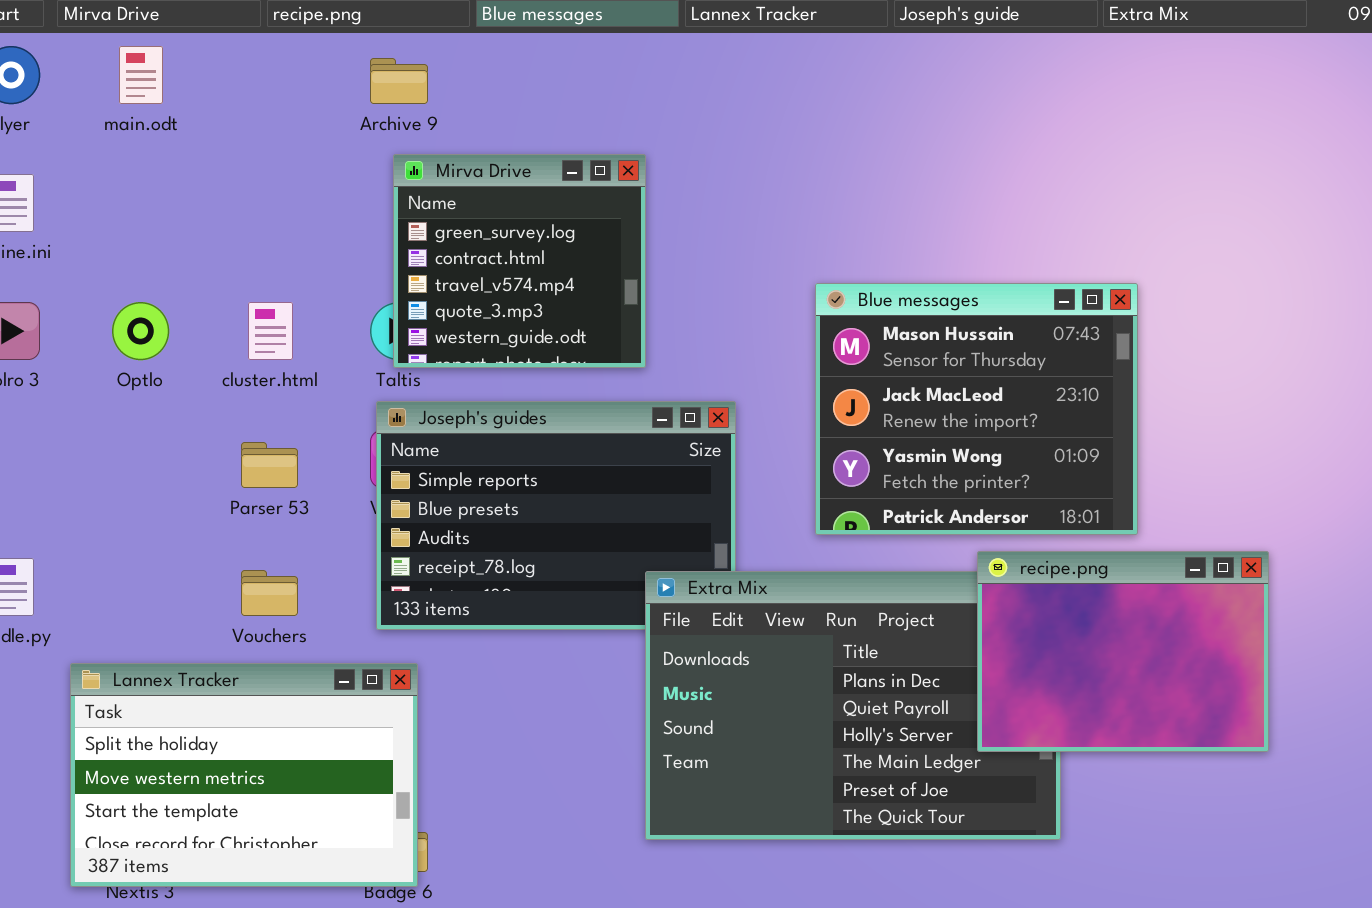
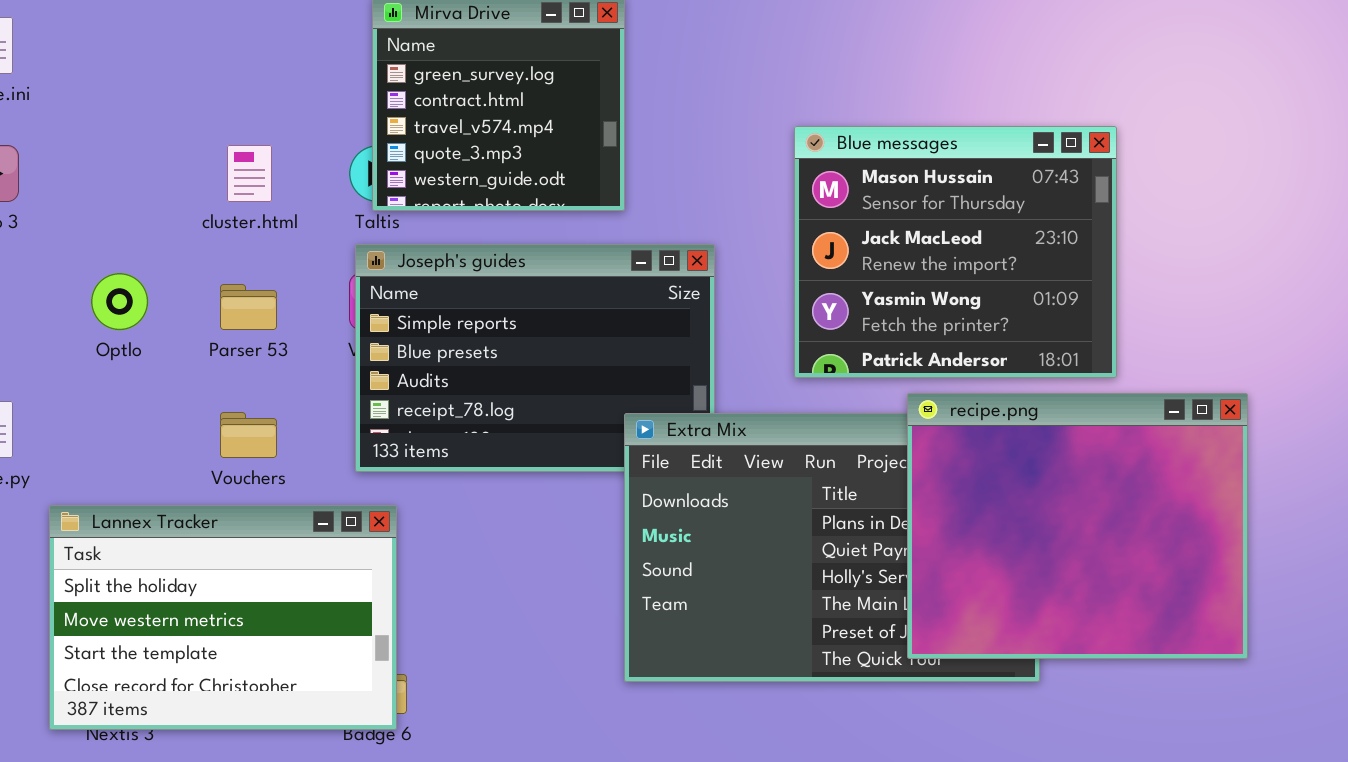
Optlo: [112,302,169,360] -> [91,273,148,330], moved
recipe.png: [977,551,1269,752] -> [907,393,1248,659], resized

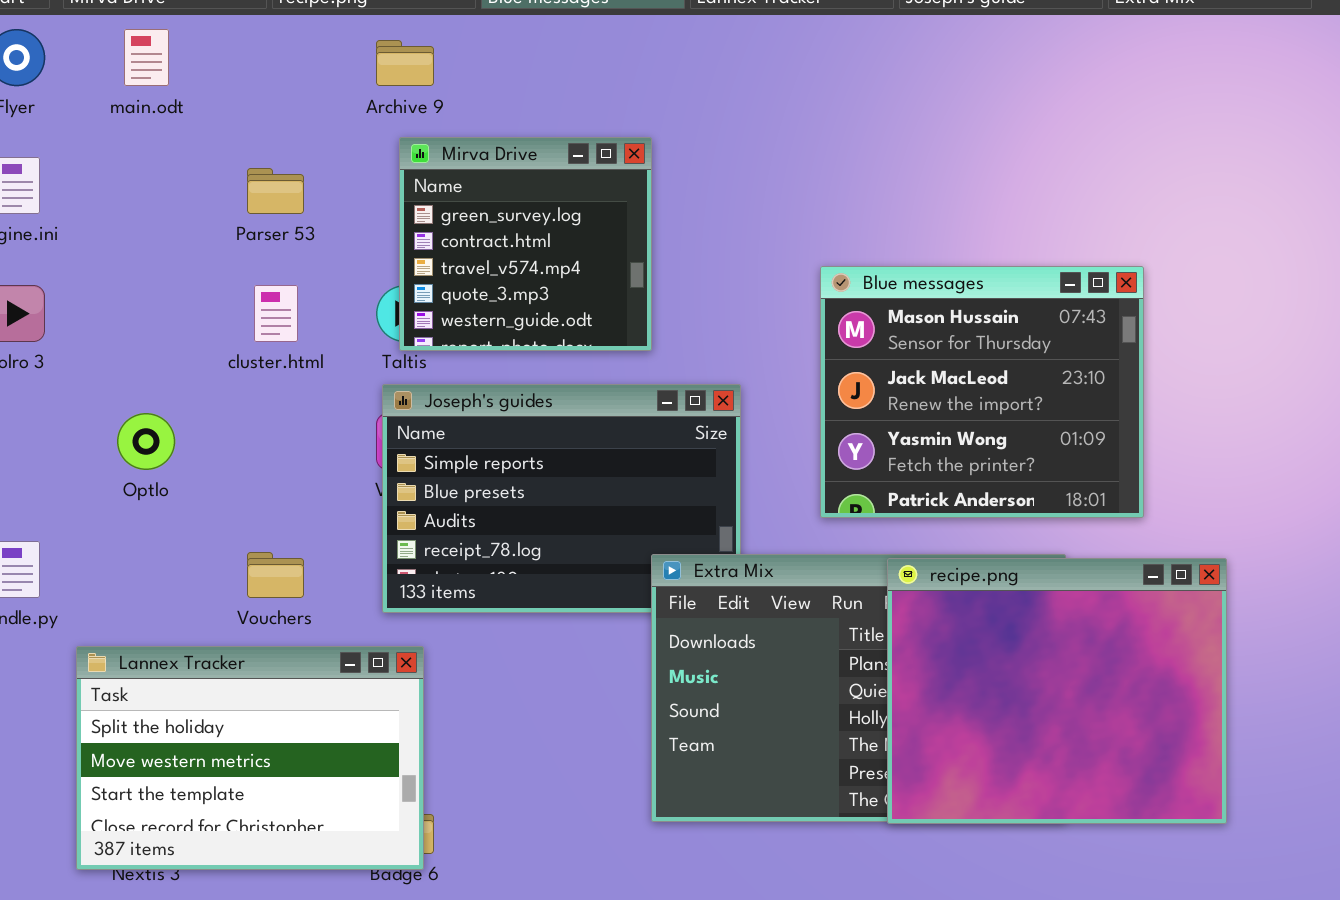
Parser 53: [220,284,277,330] -> [247,168,304,214], moved
recipe.png: [907,393,1248,659] -> [887,558,1227,824], moved

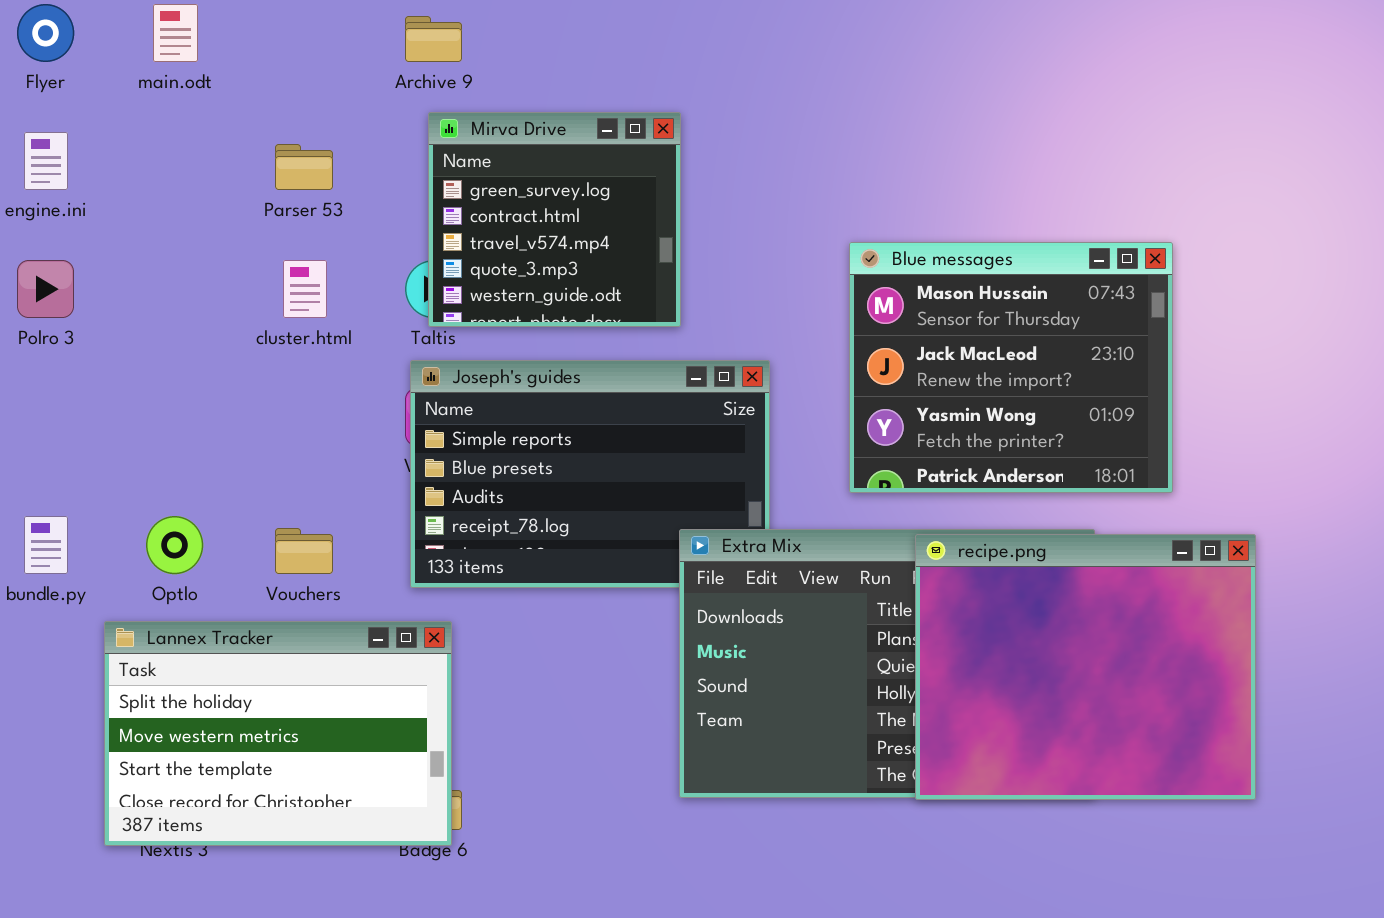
Optlo: [117,413,175,470] -> [146,516,203,574], moved

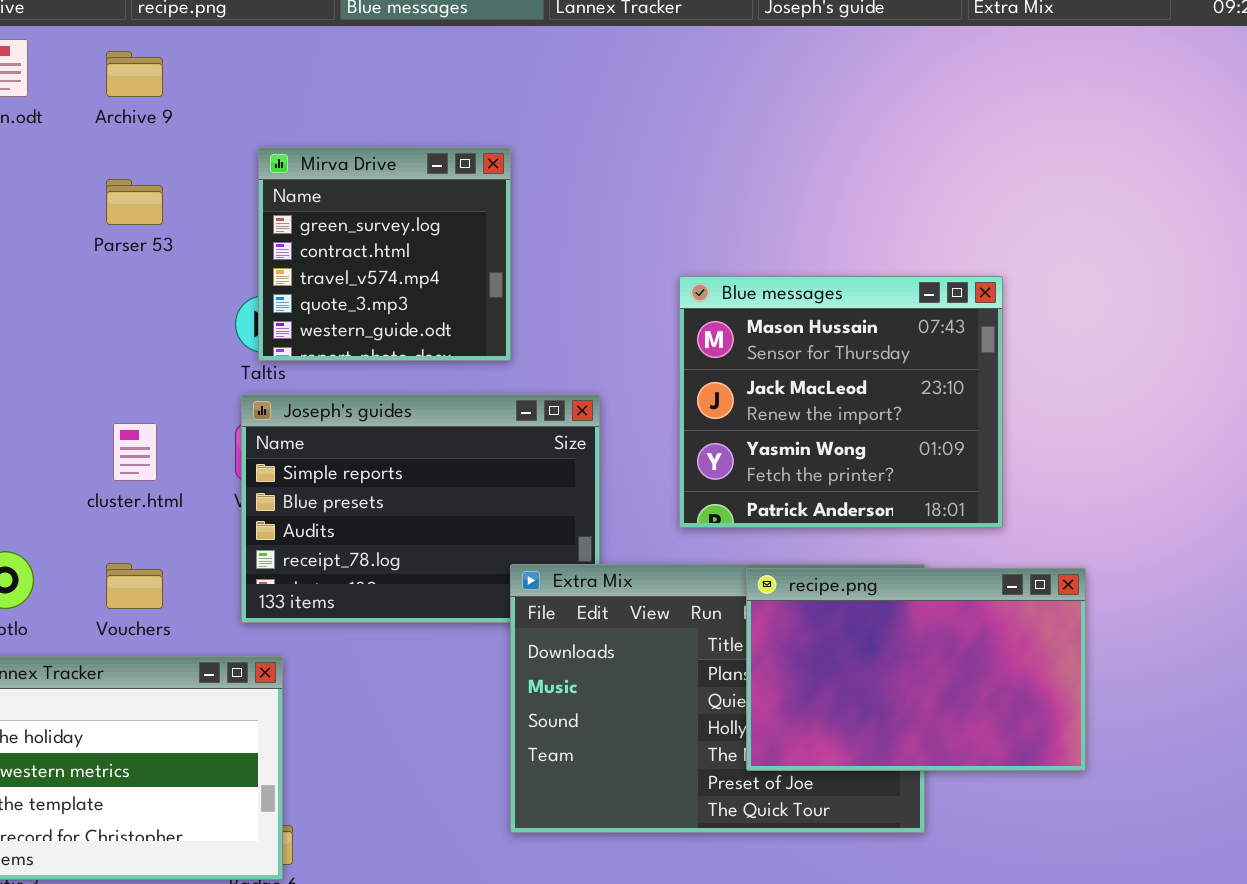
Archive 9: [405,16,462,62] -> [106,51,163,97], moved
cluster.html: [283,260,327,318] -> [113,423,157,481], moved
recipe.png: [915,534,1256,800] -> [746,568,1086,771], resized

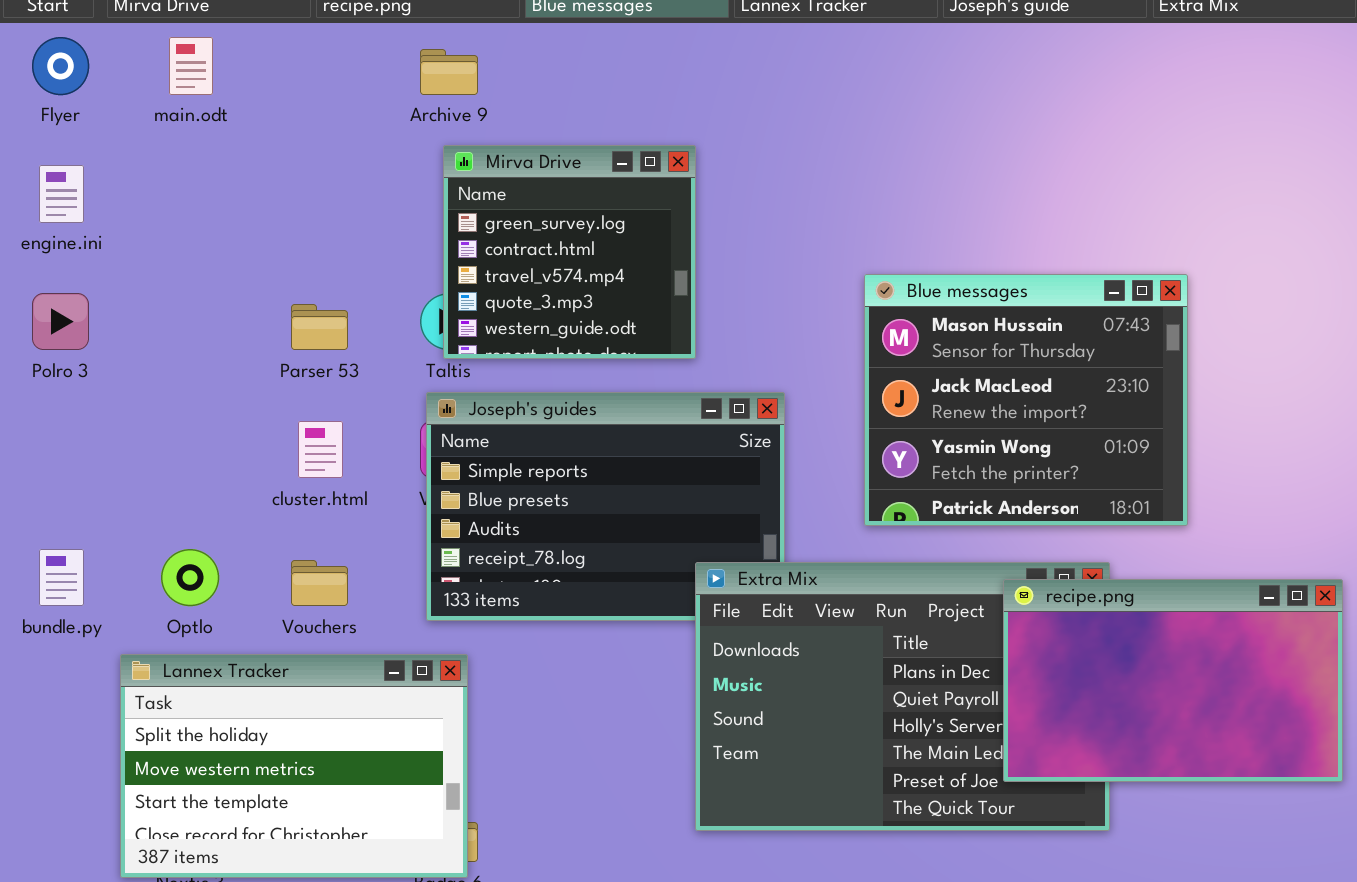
Archive 9: [106,51,163,97] -> [420,49,478,95], moved
Parser 53: [106,179,163,225] -> [291,304,348,350], moved
recipe.png: [746,568,1086,771] -> [1003,579,1343,782], moved

